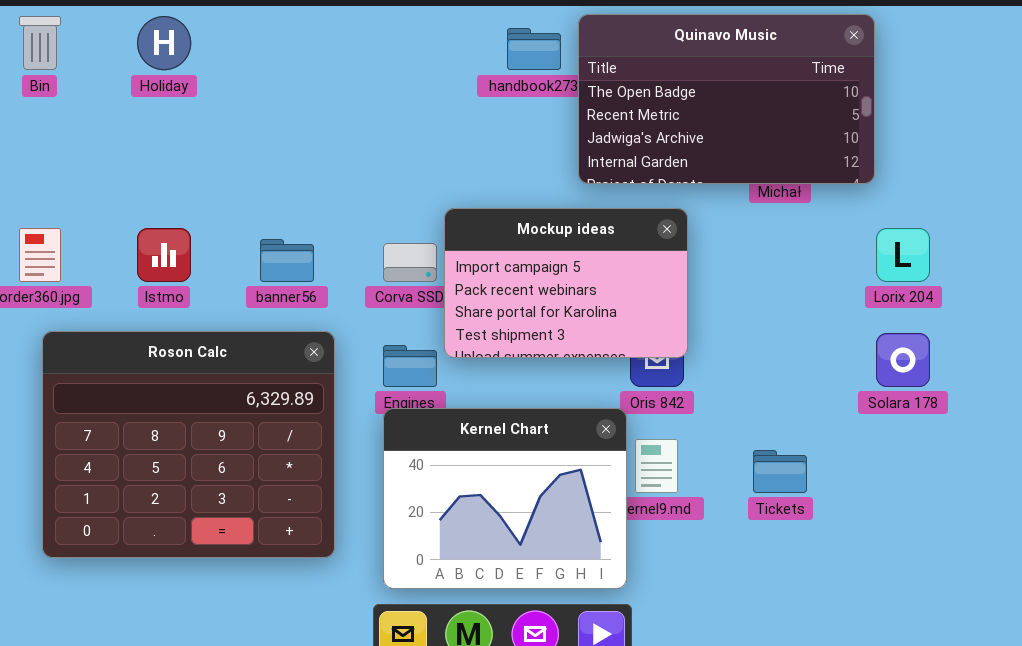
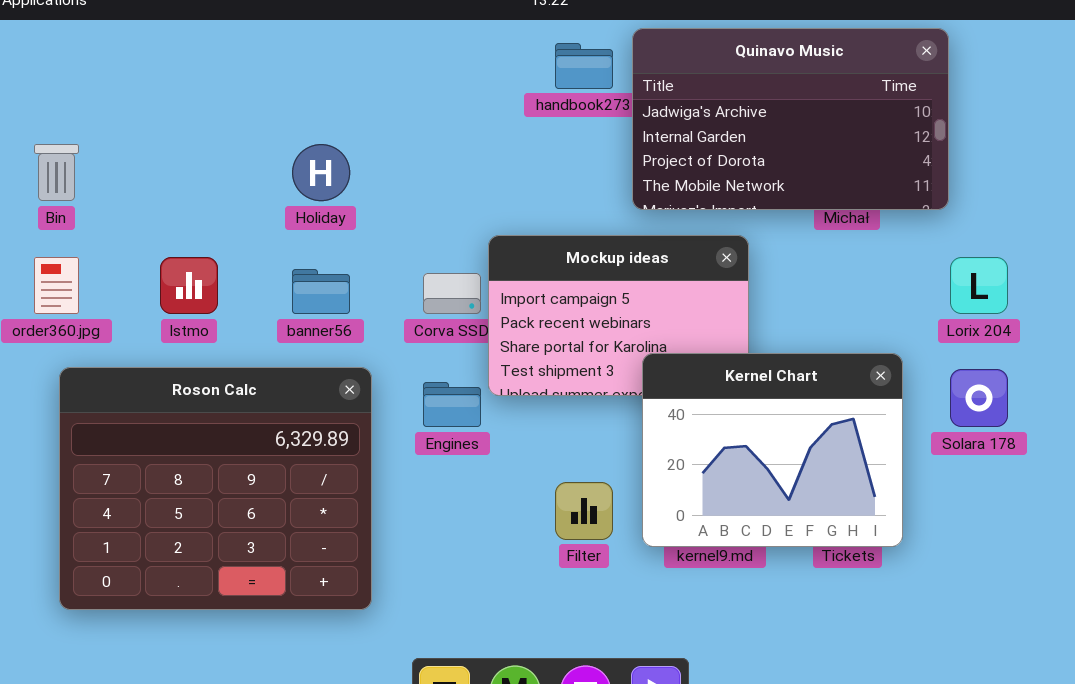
Quinavo Music: [578,14,875,184] -> [632,28,949,210], scrolled down 2 rows
Bin: [19,16,61,70] -> [34,144,79,201], moved
Holiday: [137,16,191,70] -> [292,144,350,201], moved
Kernel Chart: [383,408,627,589] -> [642,353,903,547], moved

